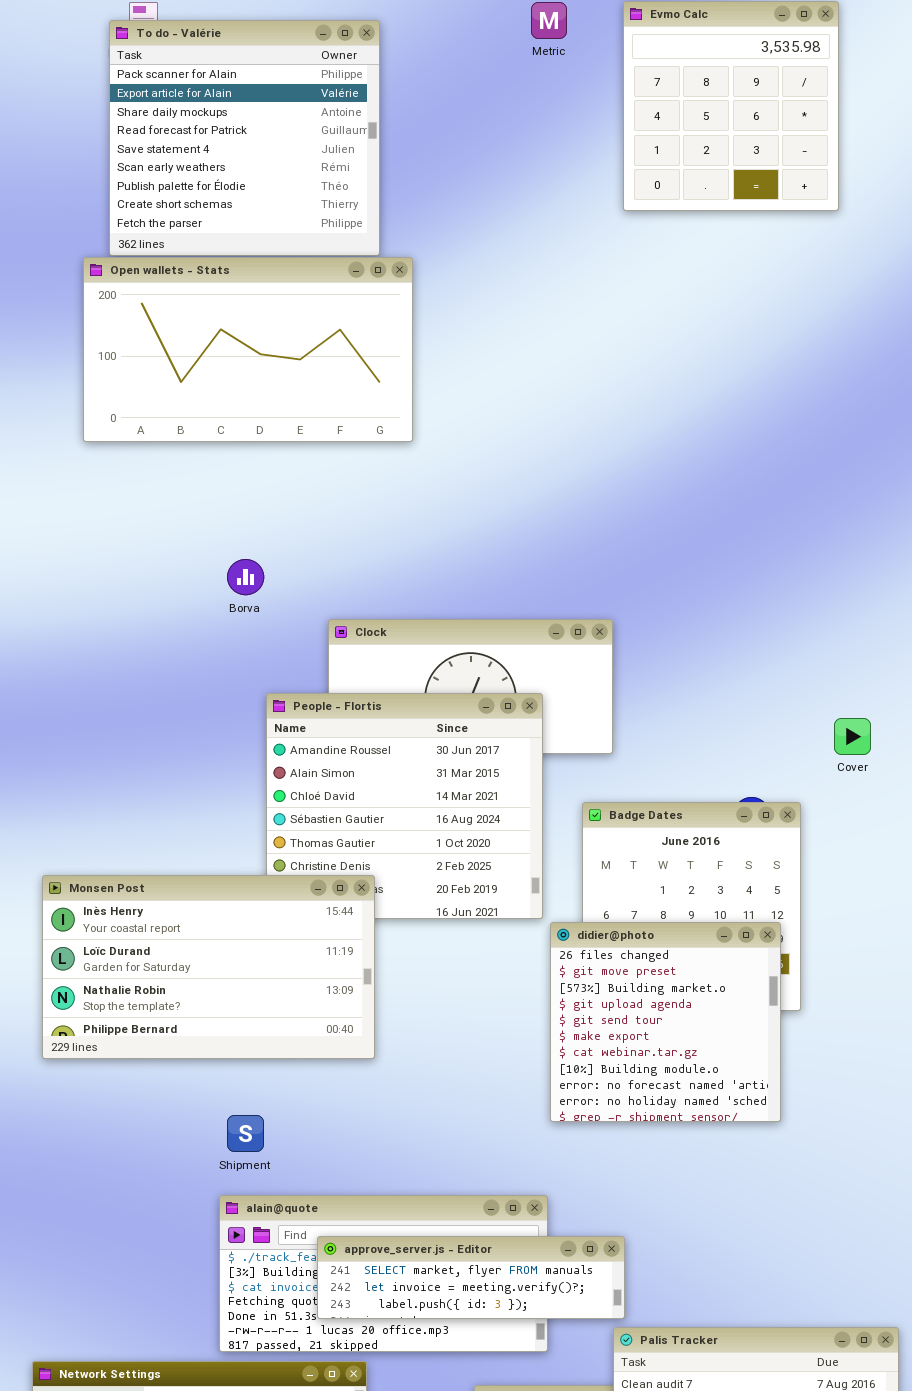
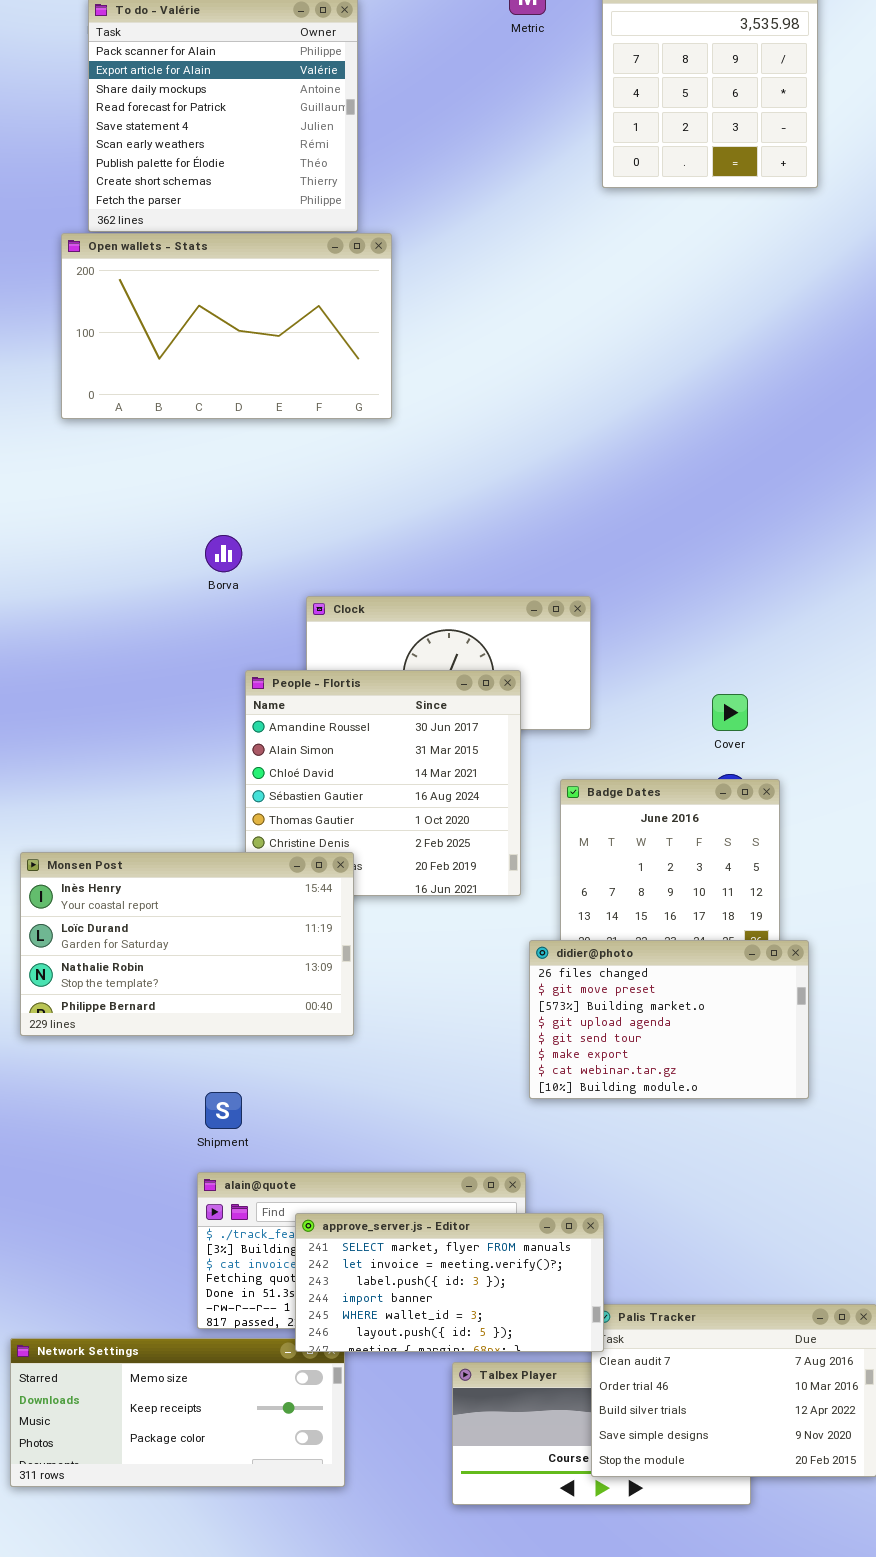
Cover: [834,718,871,755] -> [712,694,748,731], moved
didier@photo: [550,922,781,1122] -> [529,940,809,1099], resized
approve_server.js - Editor: [317,1236,625,1319] -> [295,1213,604,1352], resized

